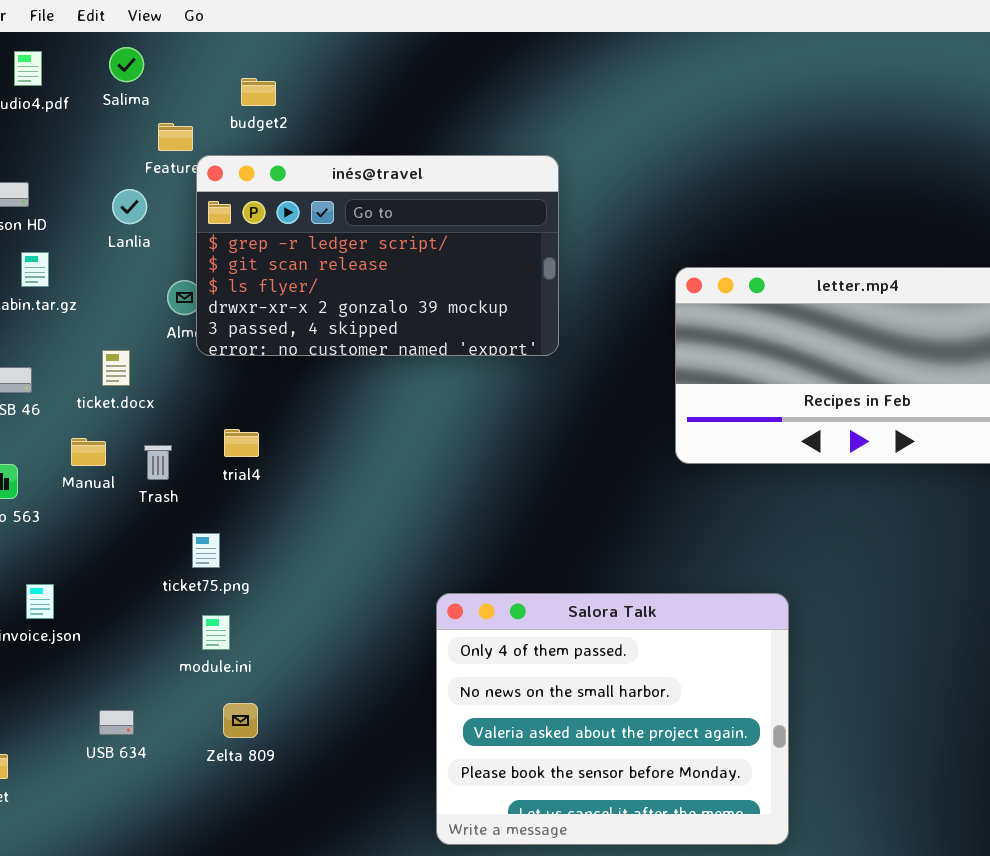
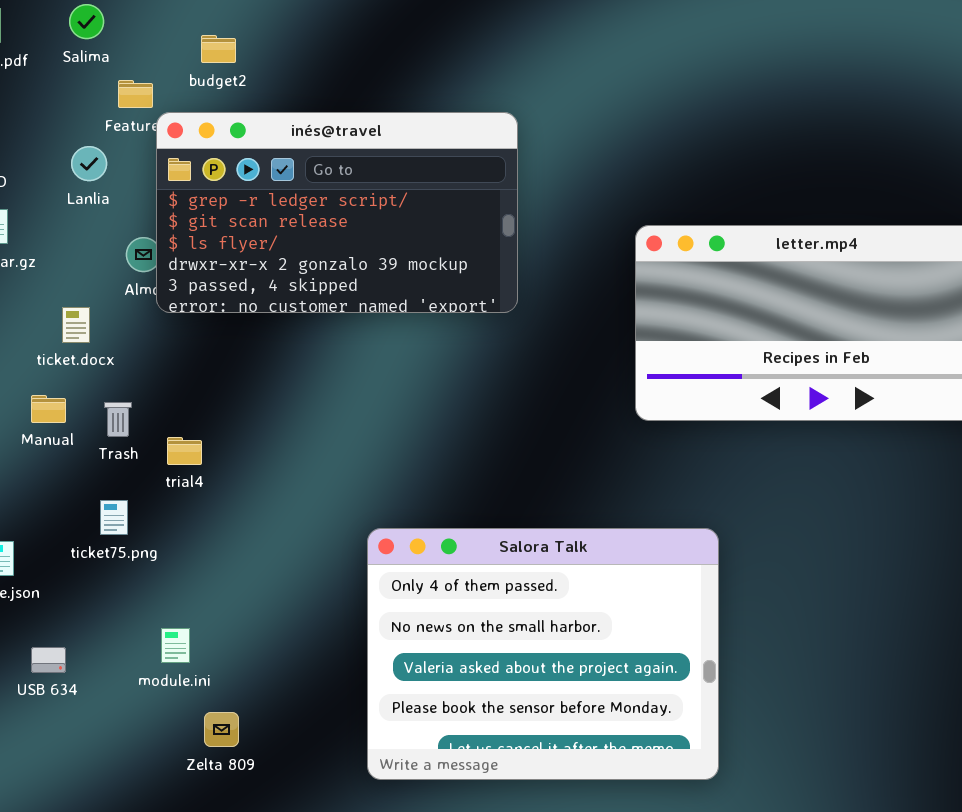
trial4: [224,429,259,457] -> [167,437,202,465], moved
ticket75.png: [192,533,220,568] -> [100,500,128,535], moved
Salora Talk: [436,593,789,845] -> [367,528,719,780], moved
module.ini: [202,615,230,650] -> [161,628,190,663], moved
Zelta 809: [223,703,258,738] -> [204,712,239,747], moved
USB 634: [99,710,134,735] -> [31,647,66,673], moved

